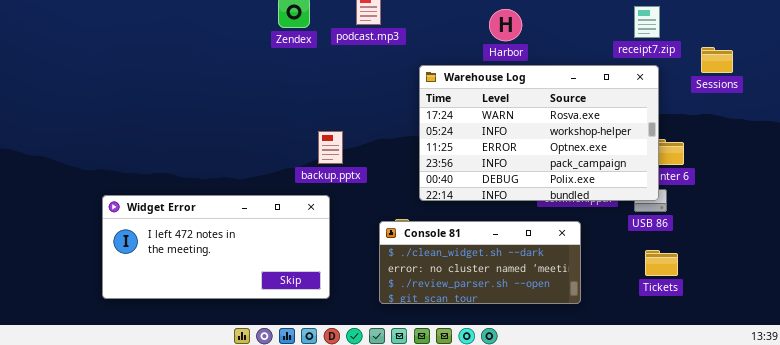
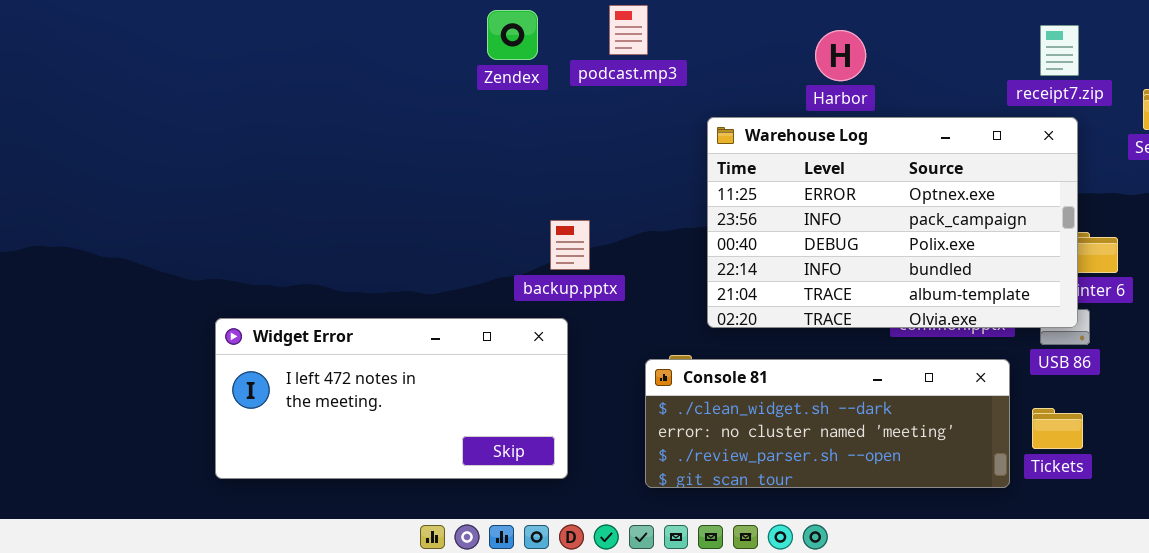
Warehouse Log: [419,65,659,201] -> [707,117,1078,328], scrolled down 2 rows
Console 81: [379,221,581,304] -> [645,359,1010,488], resized
Tickets: [645,250,678,276] -> [1032,408,1083,449], moved

